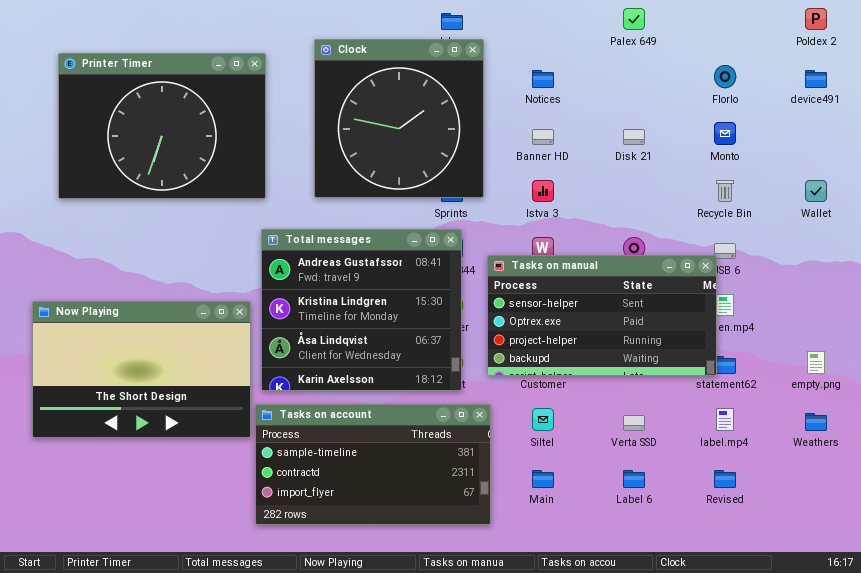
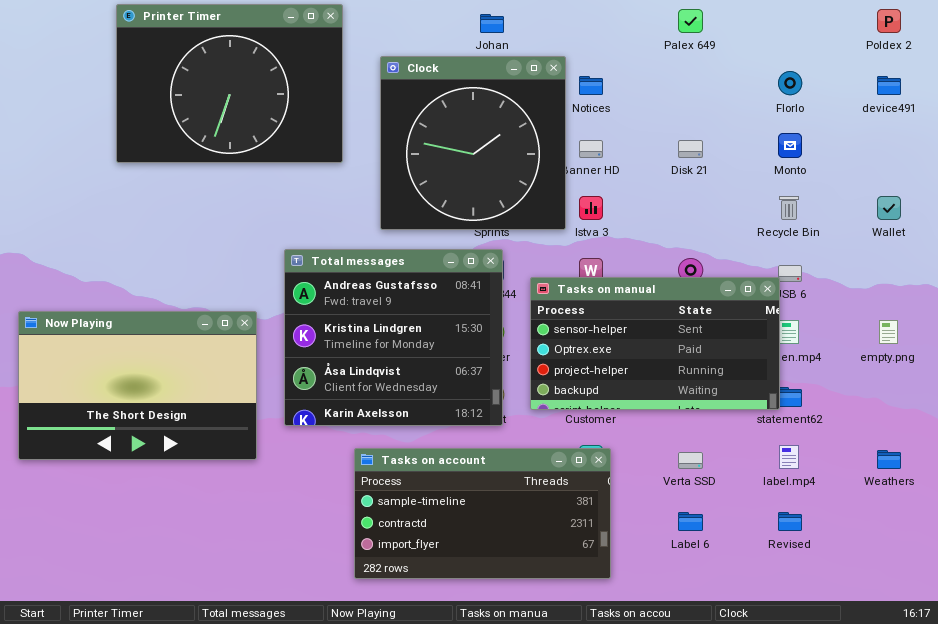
Clock: [314,39,484,198] -> [380,56,566,230], moved
Printer Timer: [58,53,266,199] -> [116,4,343,163], moved
Now Playing: [32,301,251,438] -> [18,311,257,460], moved
empty.png: [807,351,825,374] -> [879,320,898,344], moved
Tasks on account: [255,404,491,525] -> [354,448,611,579], moved

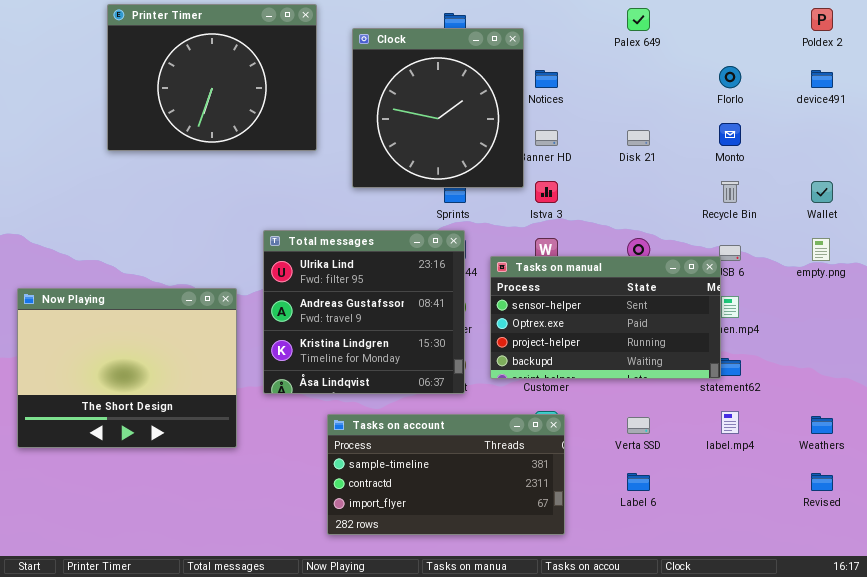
Clock: [380,56,566,230] -> [352,28,524,188], moved
Total messages: [284,249,503,426] -> [263,230,465,394], scrolled up 1 row
Now Playing: [18,311,257,460] -> [17,288,237,448], resized
empty.png: [879,320,898,344] -> [812,238,830,261], moved
Revised: [778,512,802,531] -> [811,473,833,491], moved

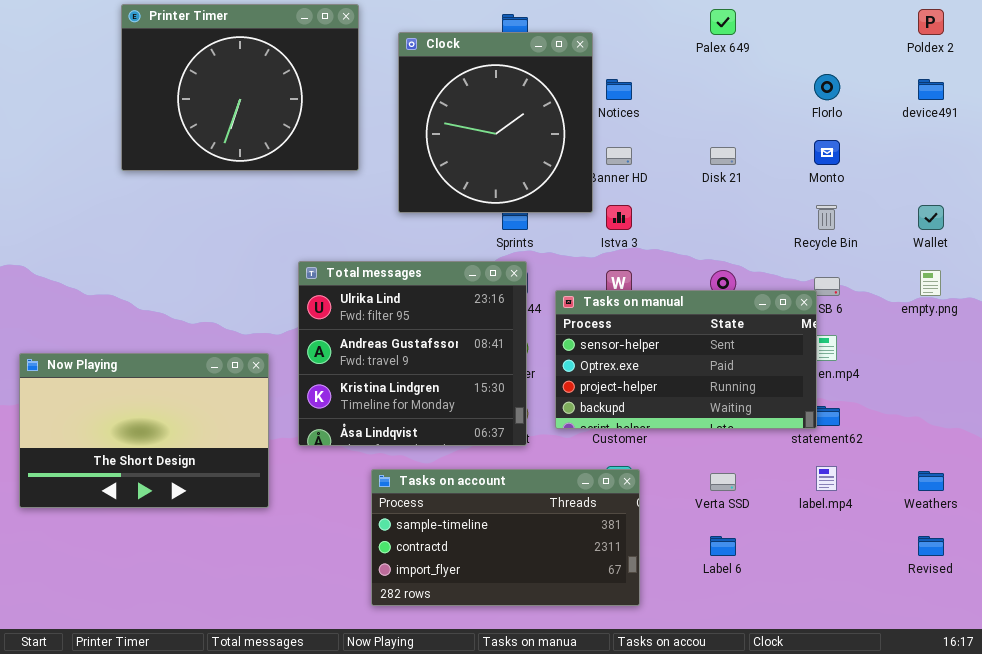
Now Playing: [17,288,237,448] -> [19,353,269,508], resized

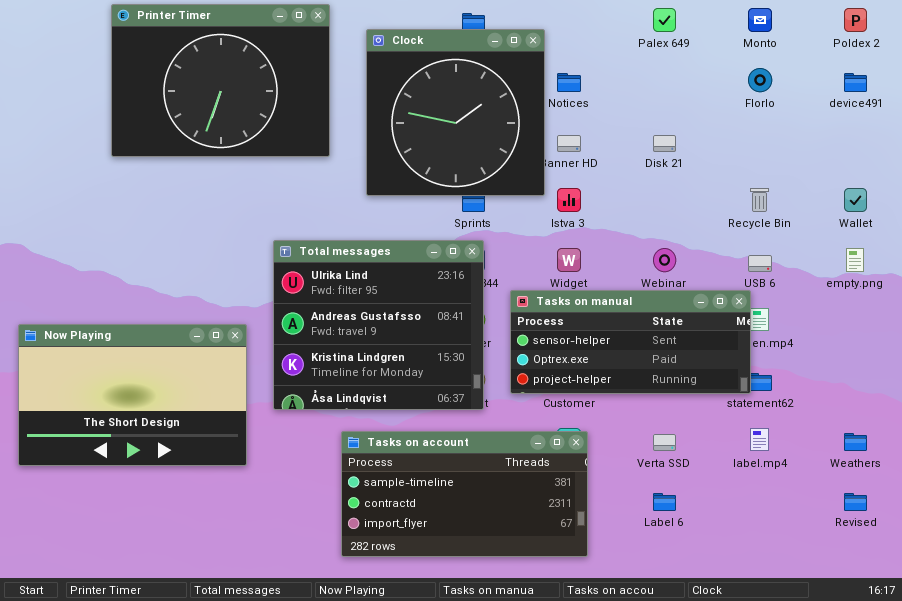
Monto: [814,140,840,165] -> [748,8,772,32], moved
Tasks on manual: [555,290,817,429] -> [510,290,751,394], resized

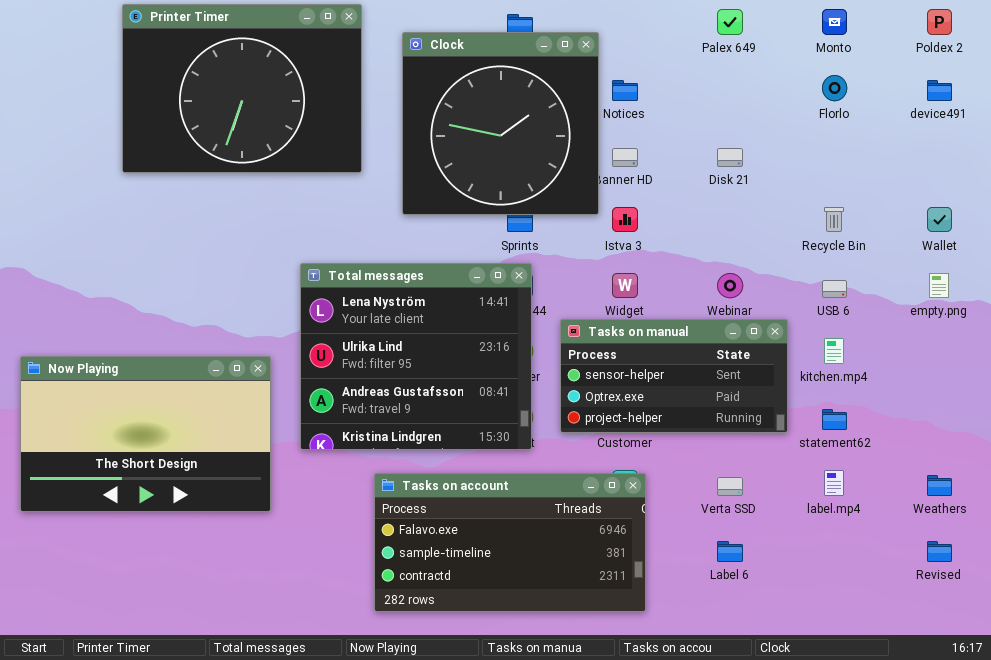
Total messages: [273,240,484,410] -> [300,263,532,450], scrolled up 1 row
Tasks on manual: [510,290,751,394] -> [560,319,788,433], resized
Tasks on account: [341,431,588,557] -> [374,473,646,612], scrolled up 1 row

